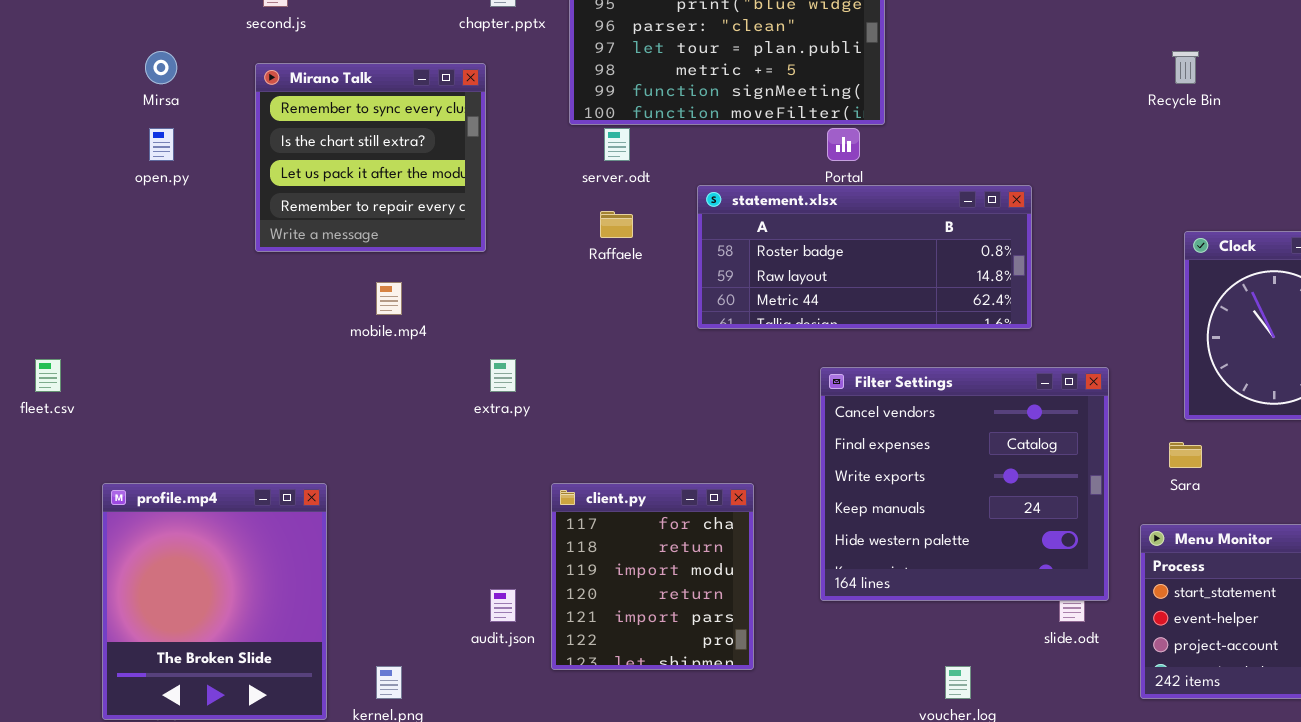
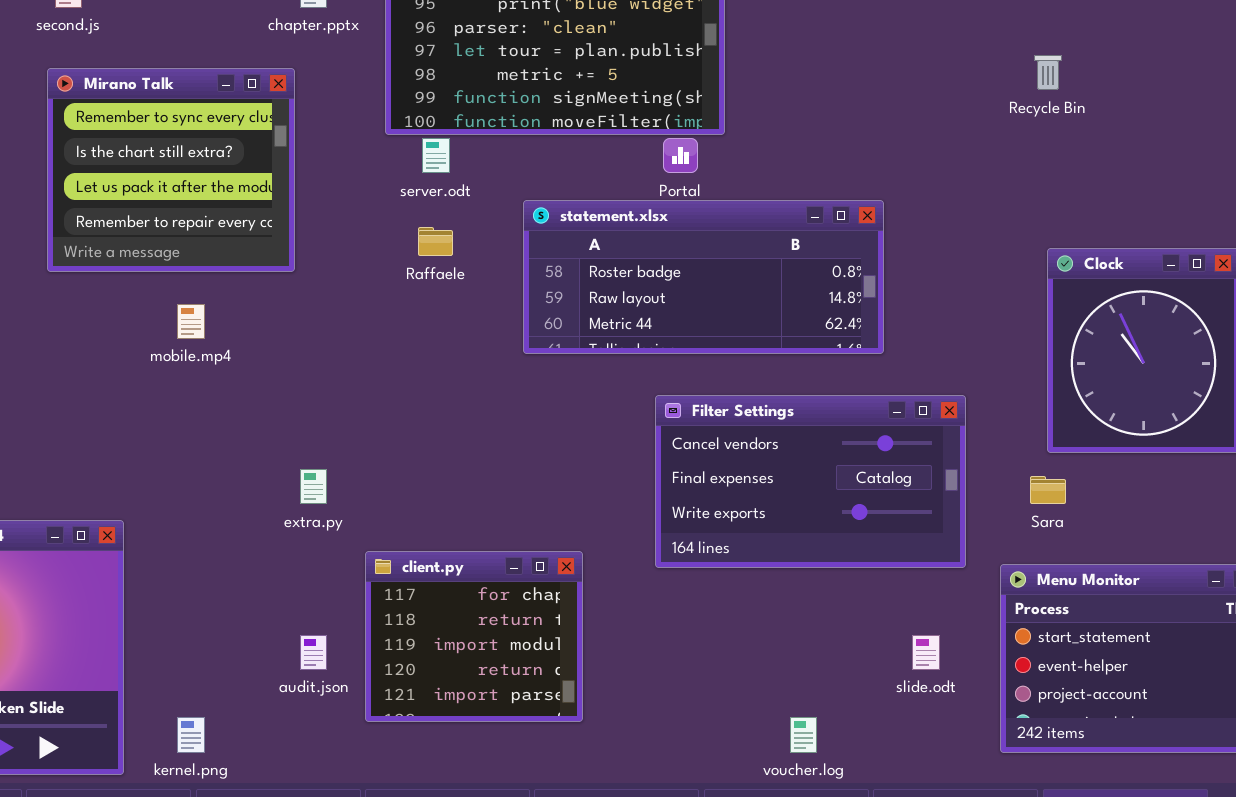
extra.py: [490,359,516,392] -> [300,469,327,504], moved
Filter Settings: [820,367,1109,601] -> [655,395,966,568], resized
client.py: [551,483,754,670] -> [365,551,583,722], resized

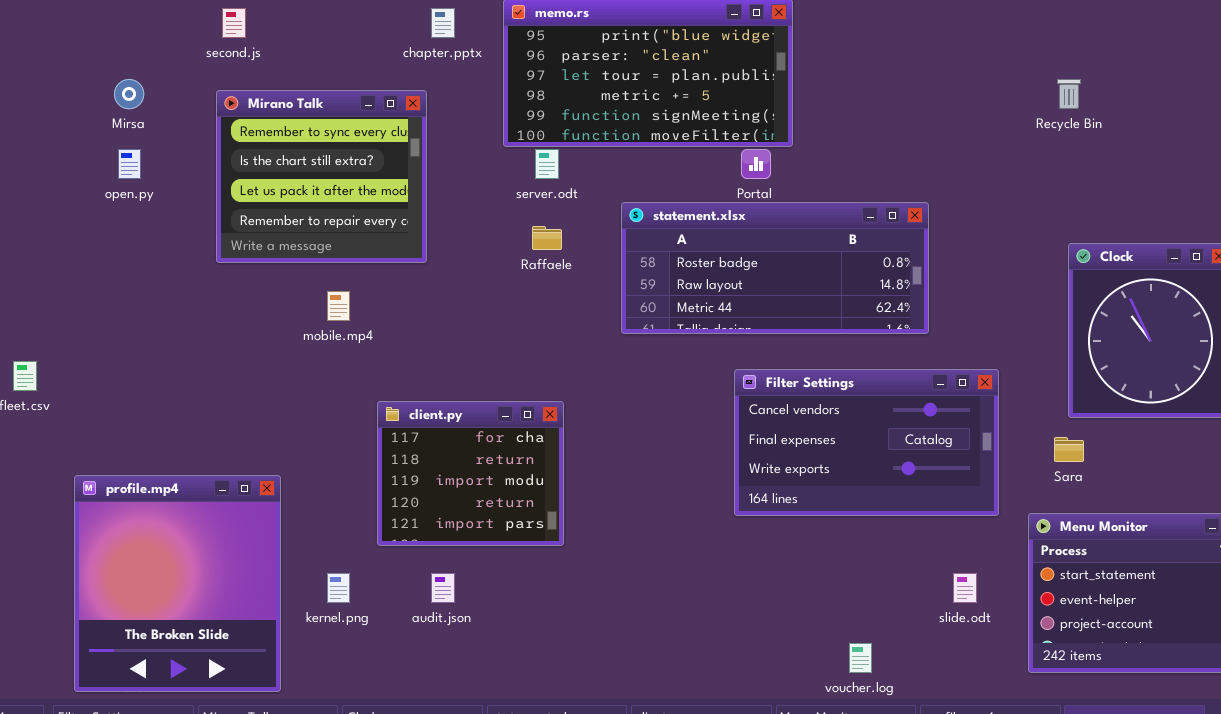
client.py: [365,551,583,722] -> [377,401,564,546], moved
kernel.png: [177,717,205,753] -> [327,573,350,603], moved

